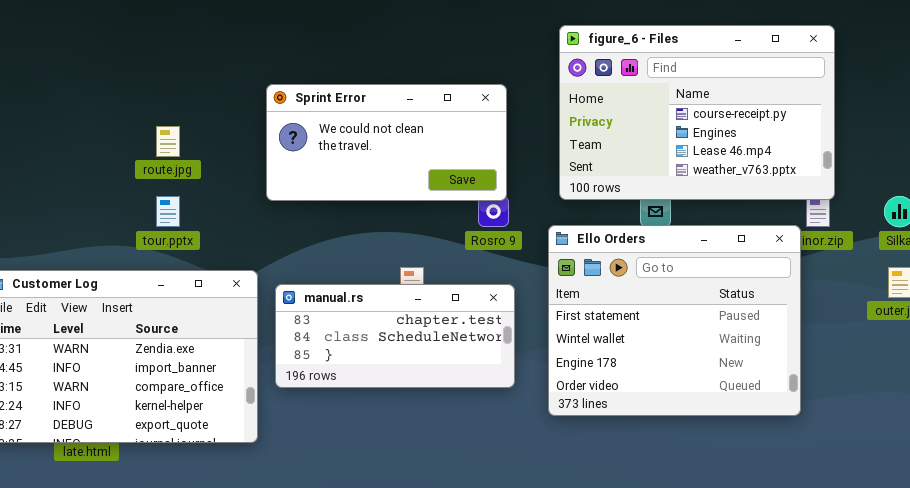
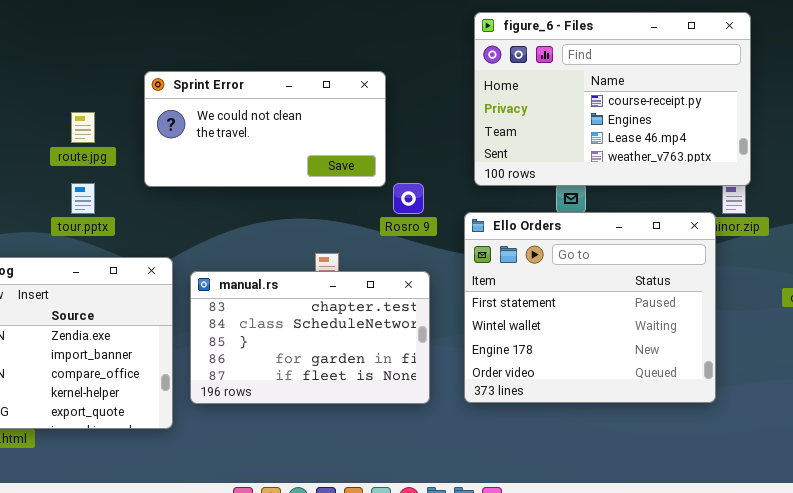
Sprint Error: [266,84,507,201] -> [144,71,386,187], moved
manual.rs: [275,284,515,388] -> [190,271,430,404], resized

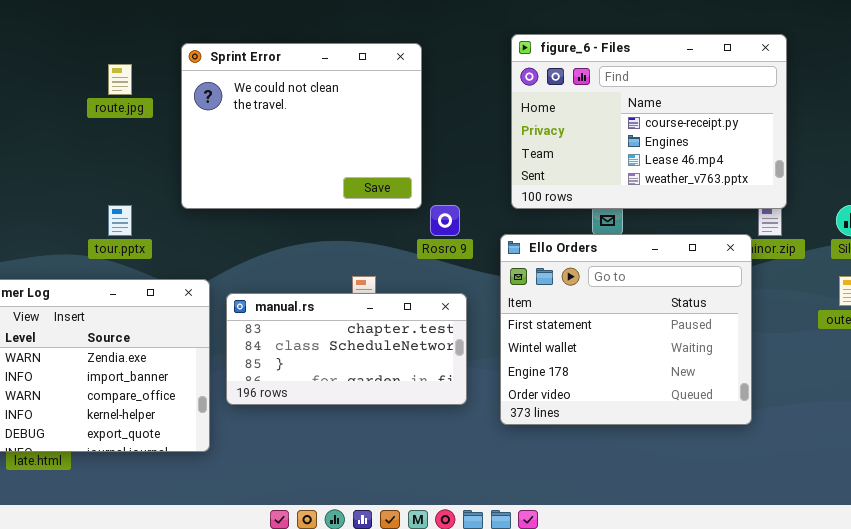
Sprint Error: [144,71,386,187] -> [181,43,422,209], resized
route.jpg: [71,112,95,143] -> [108,64,132,95], moved
manual.rs: [190,271,430,404] -> [226,293,467,405], resized

